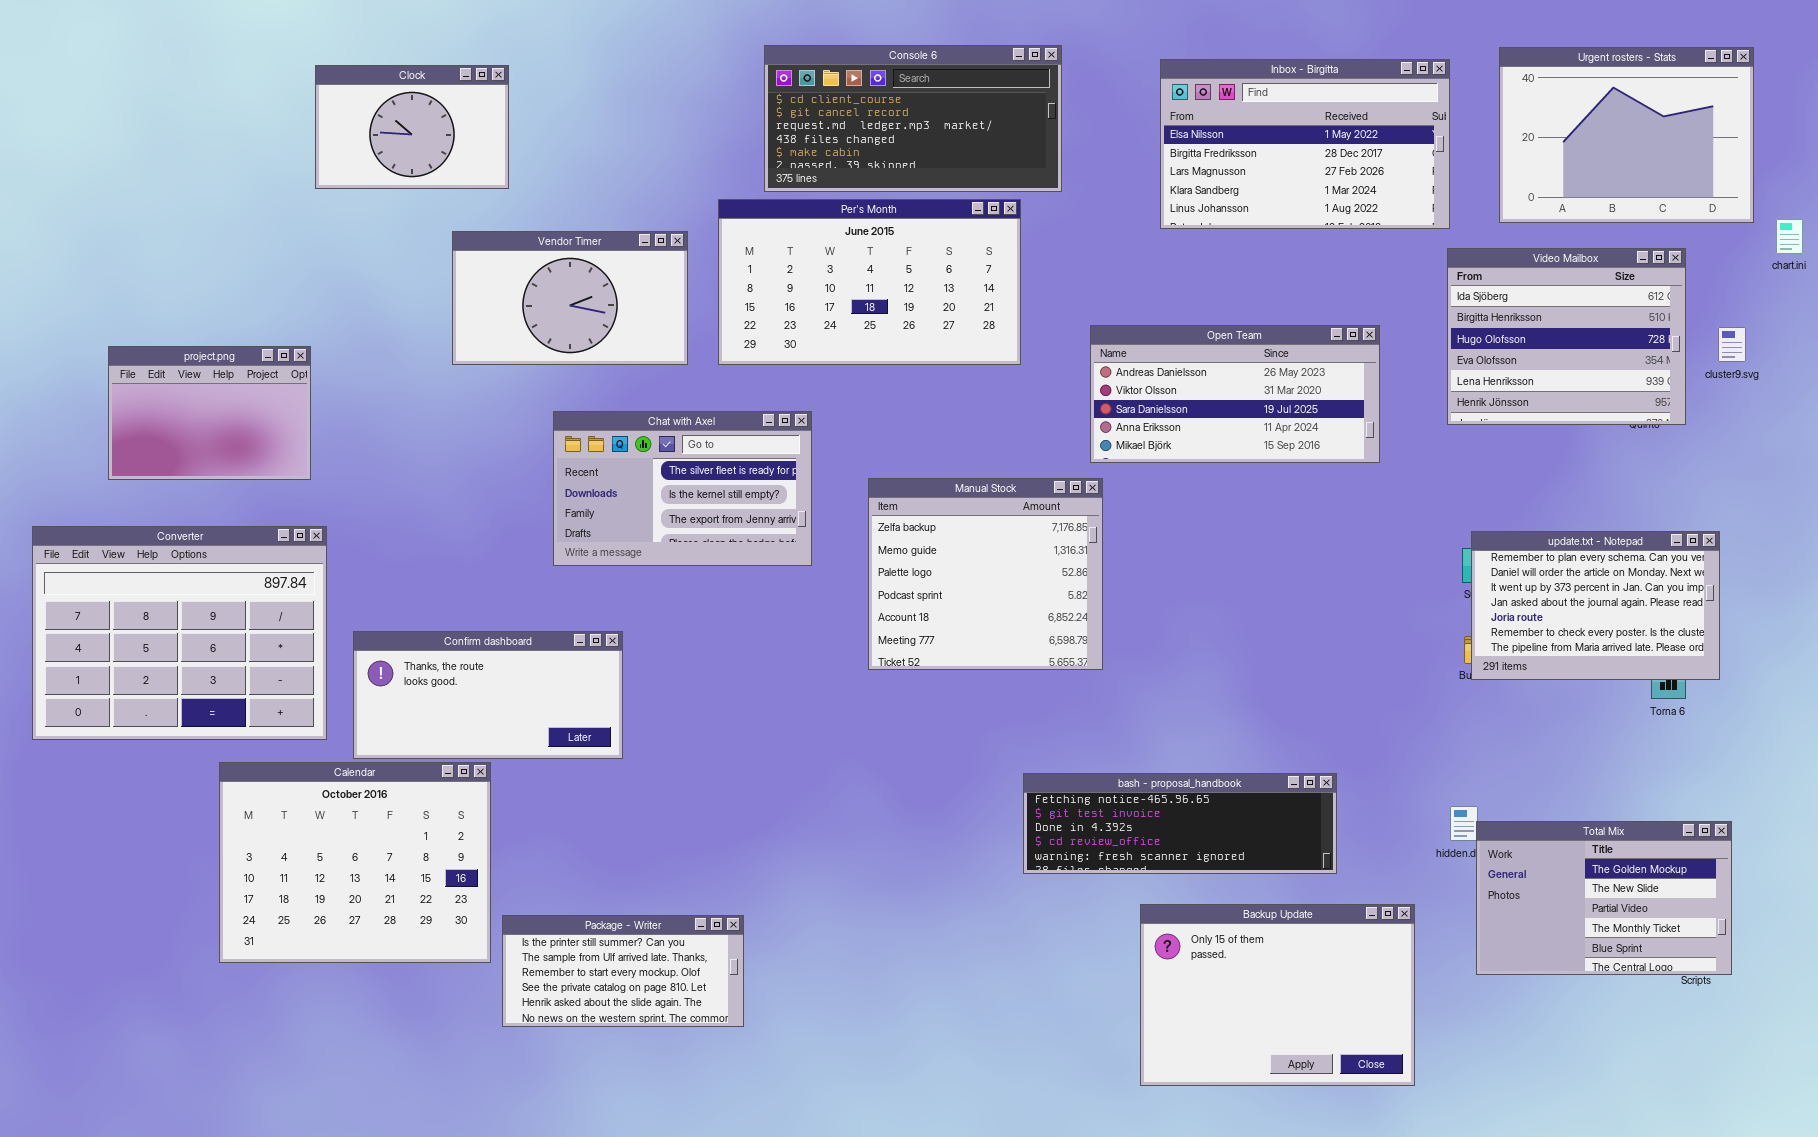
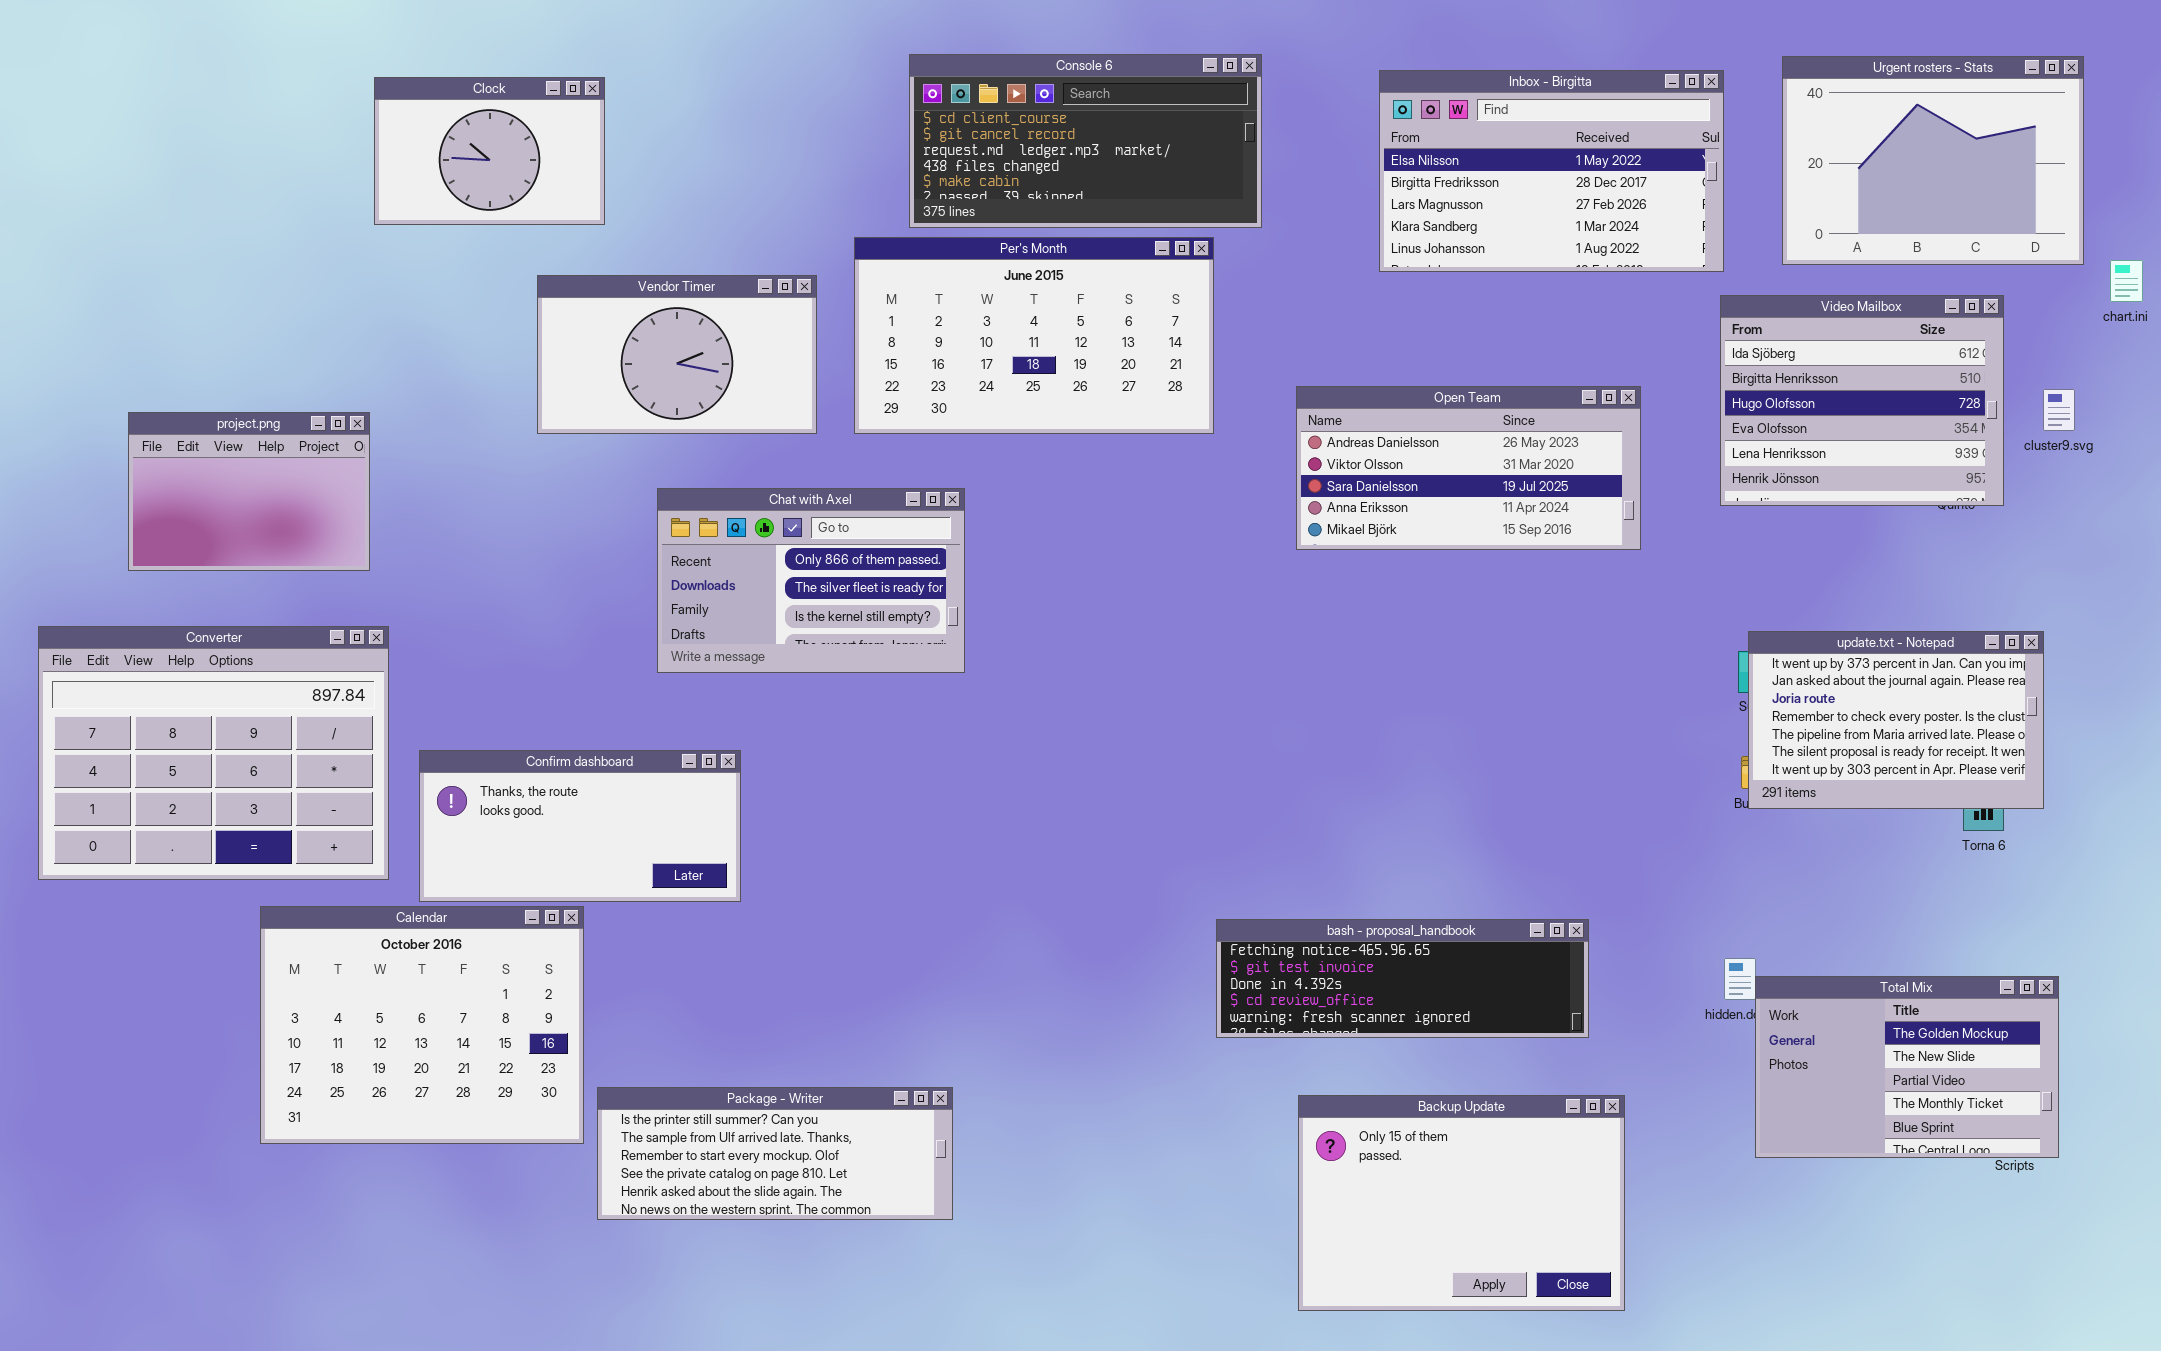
Chat with Axel: [553,411,812,566] -> [657,488,965,673], scrolled up 1 row
Manual Stock: [868,478,1103,670] -> none, closed
update.txt - Notepad: [1471,531,1720,680] -> [1748,631,2044,809], scrolled down 2 rows
Backup Update: [1140,904,1415,1086] -> [1298,1095,1625,1311], moved
Package - Writer: [502,915,744,1027] -> [597,1087,953,1220], resized

